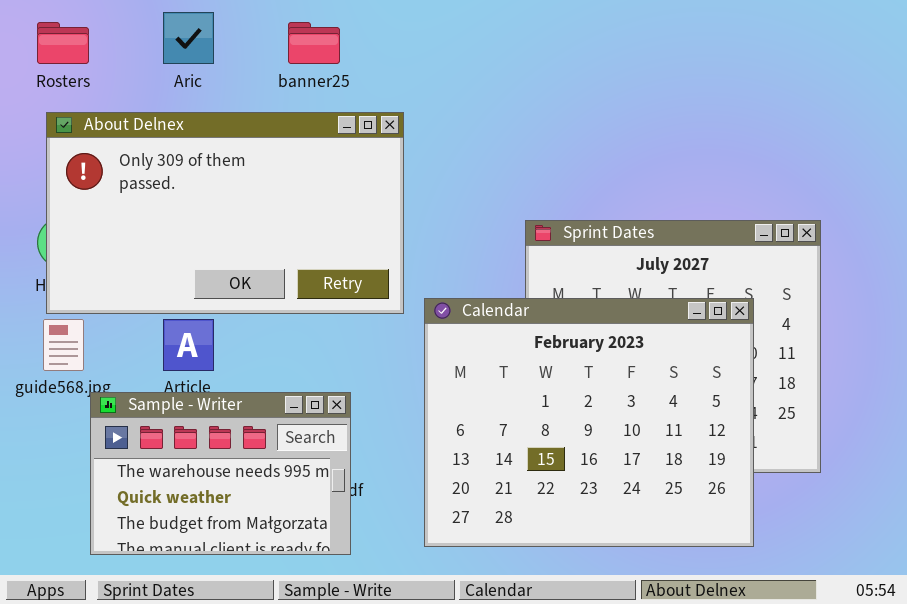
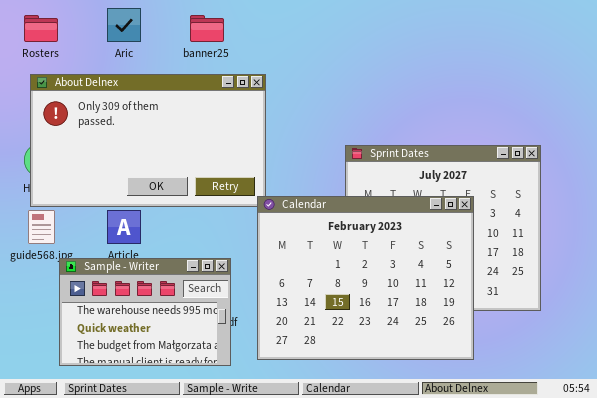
Calendar: [424,298,754,547] -> [257,196,474,360], moved

